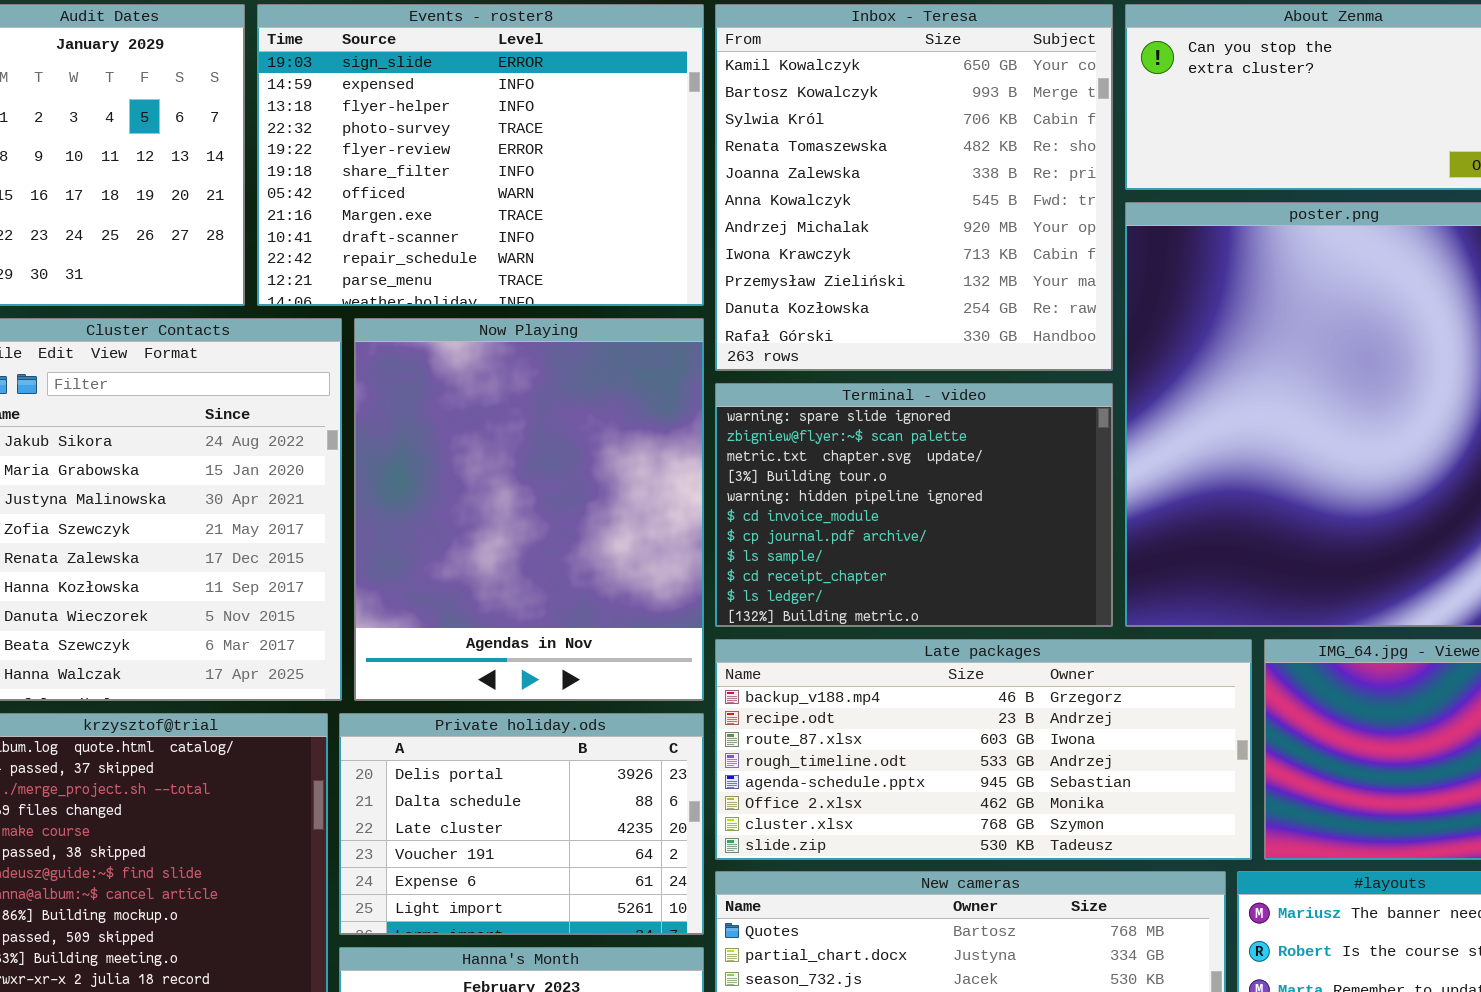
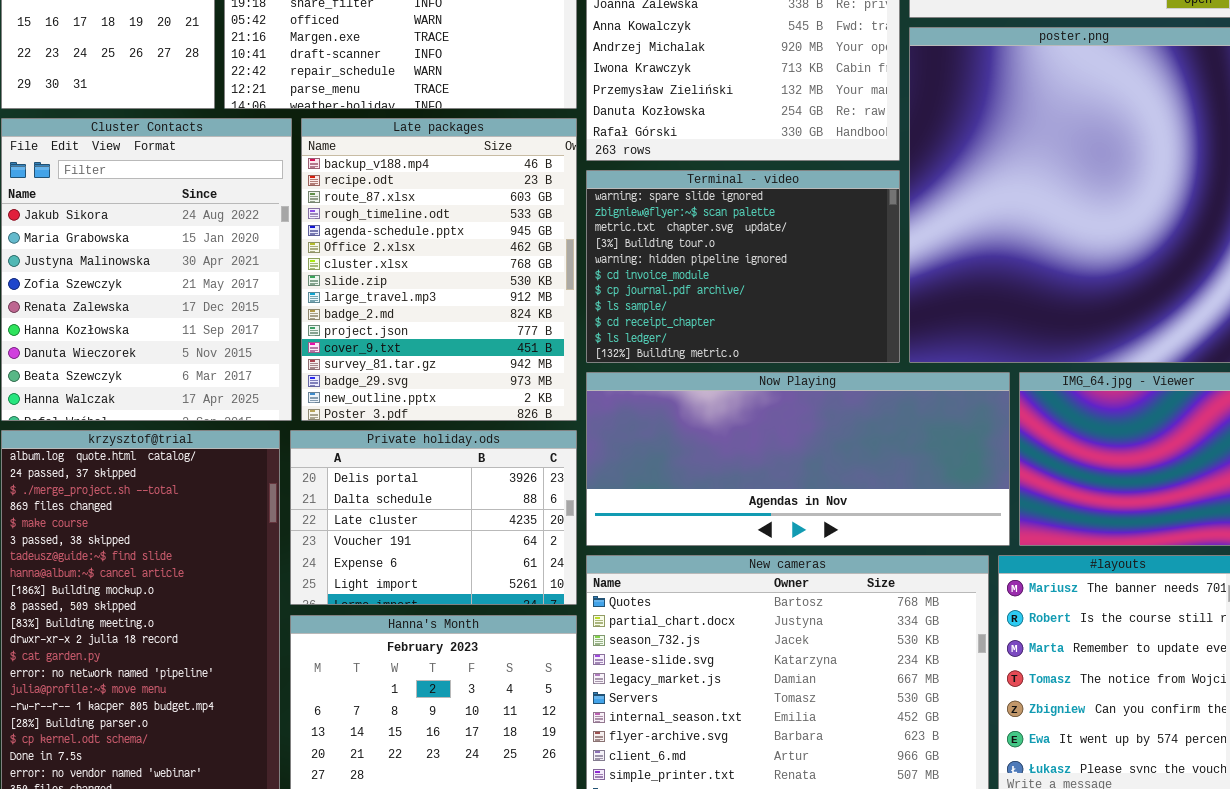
Now Playing: [354,318,704,701] -> [586,372,1010,546], moved, resized
Late packages: [715,639,1252,860] -> [301,118,577,421], moved, resized

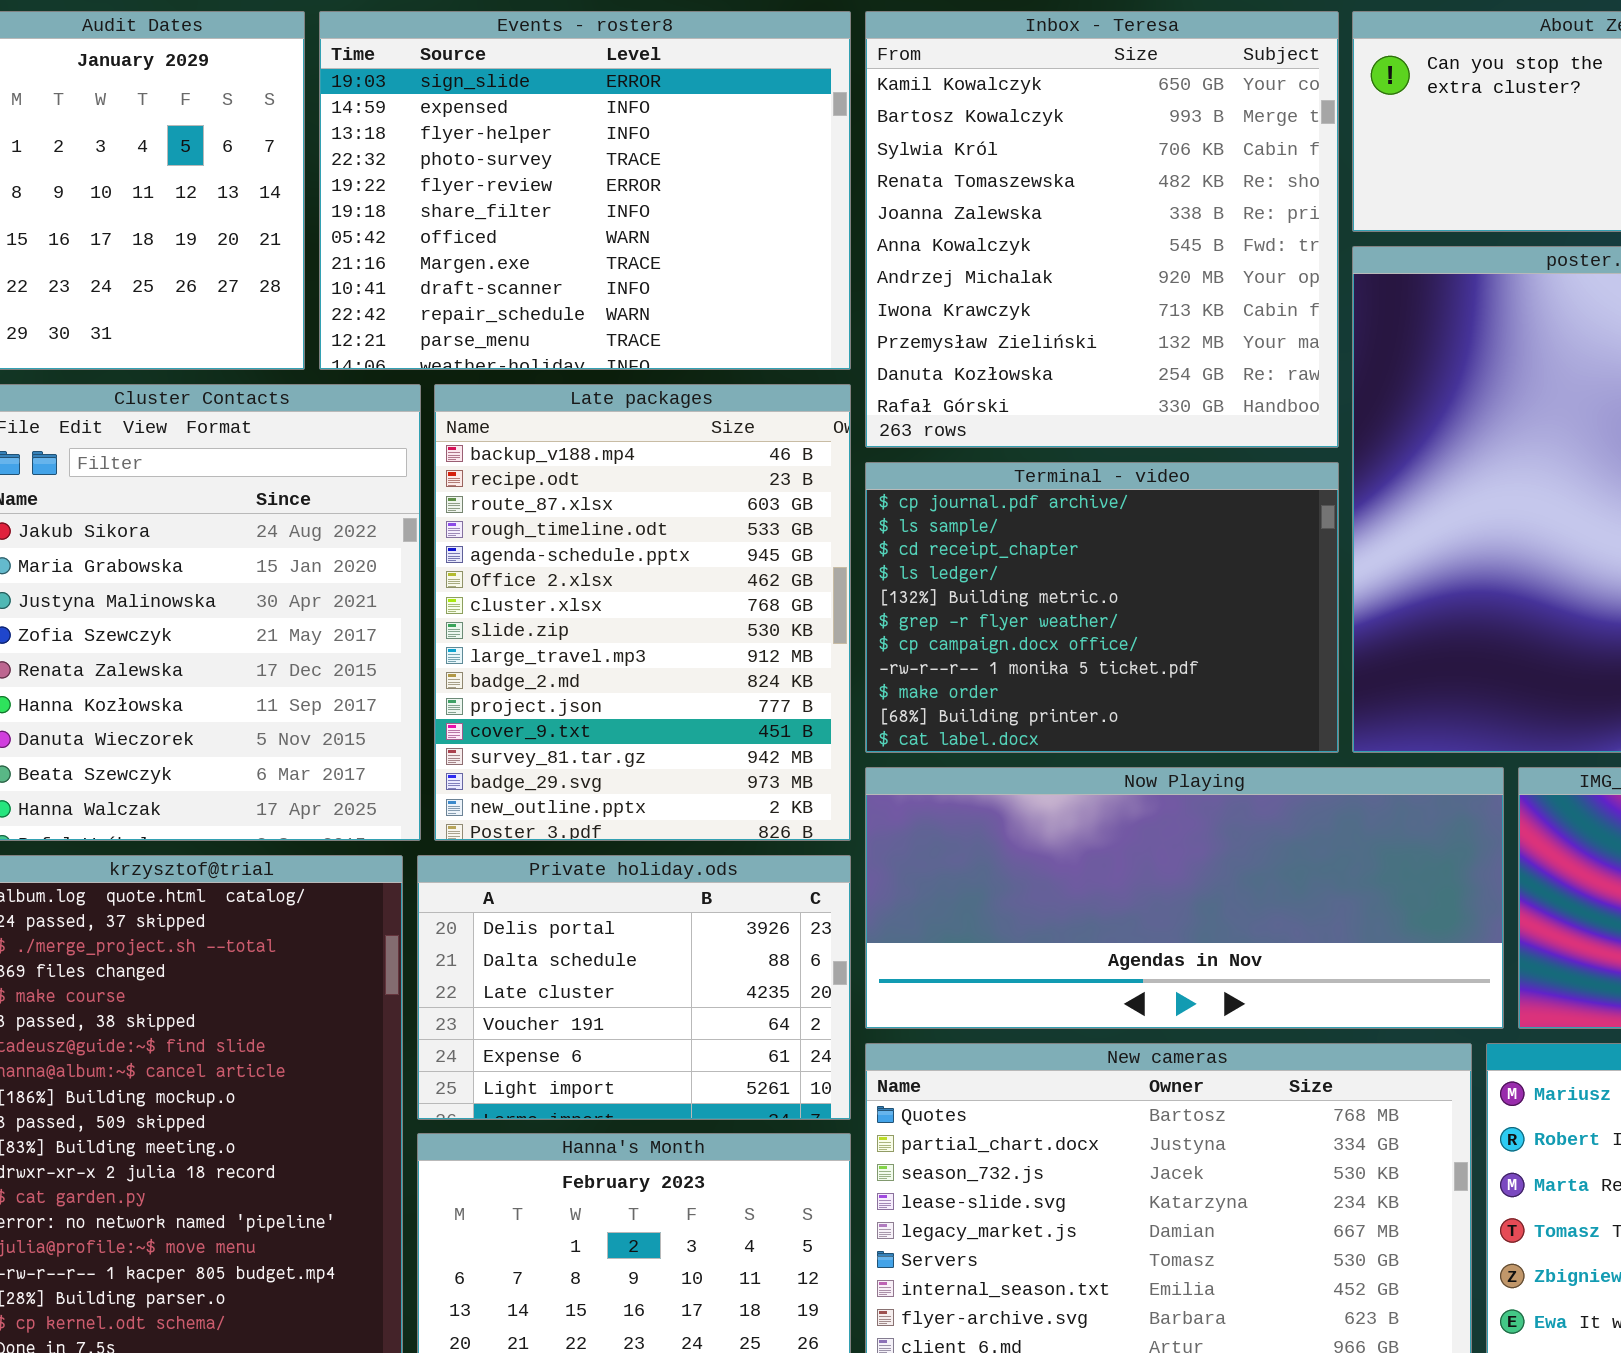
Terminal - video: [586,170,900,363] -> [865,462,1339,753], scrolled down 6 rows

